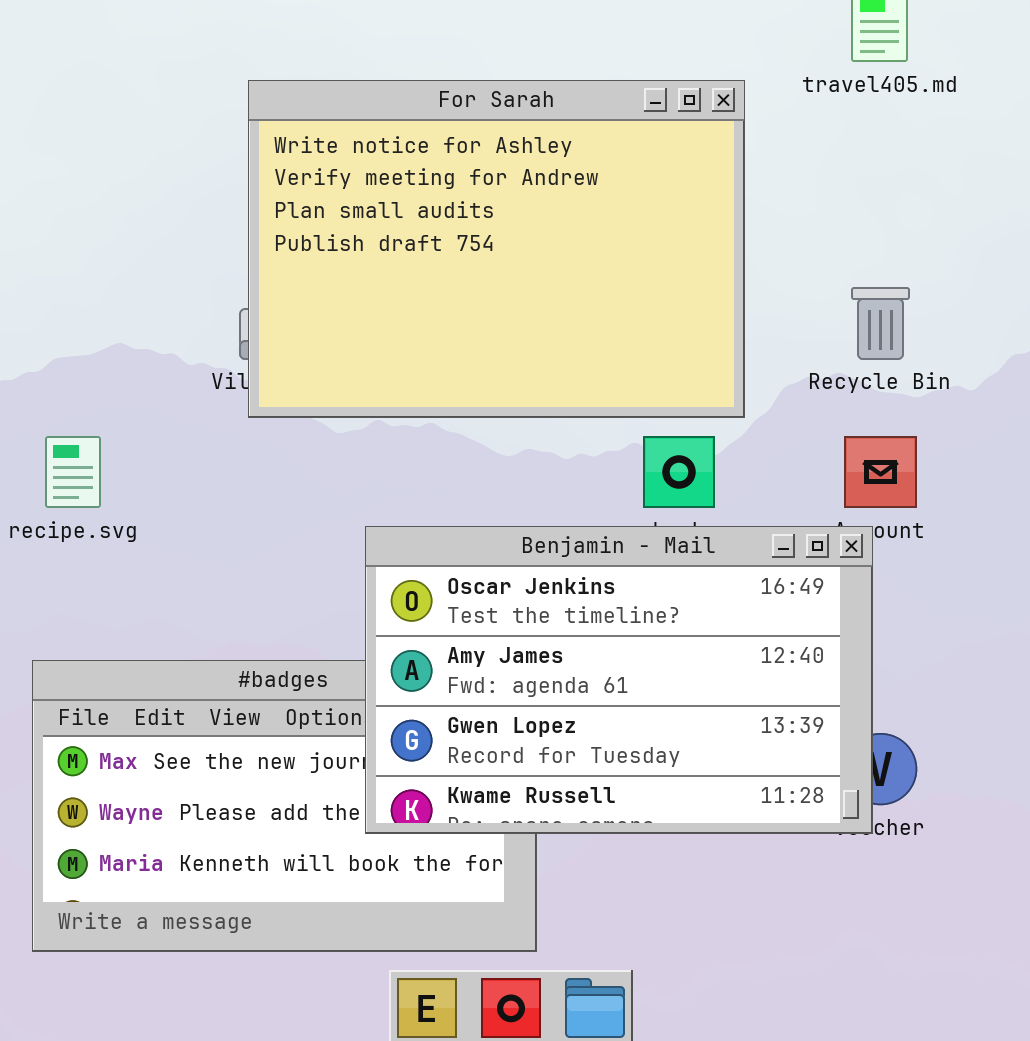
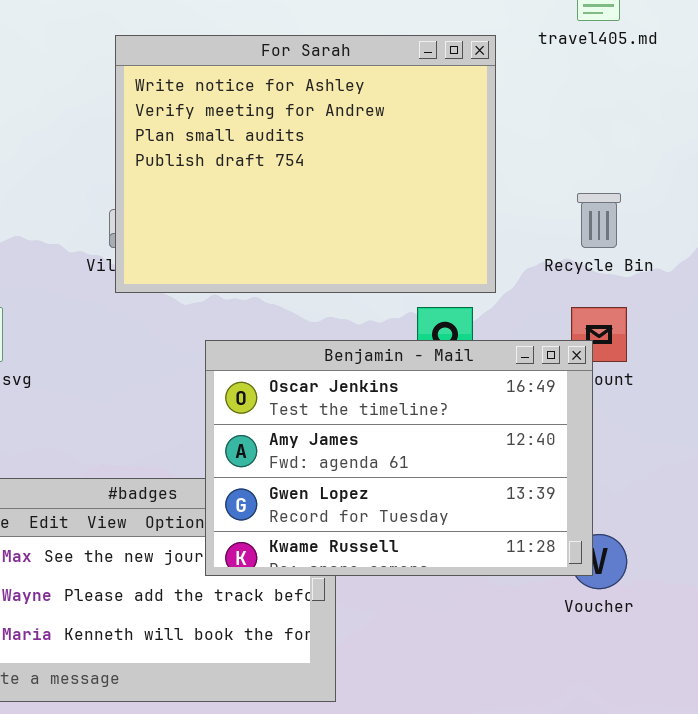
Benjamin - Mail: [365,526,873,834] -> [205,340,593,576], moved

